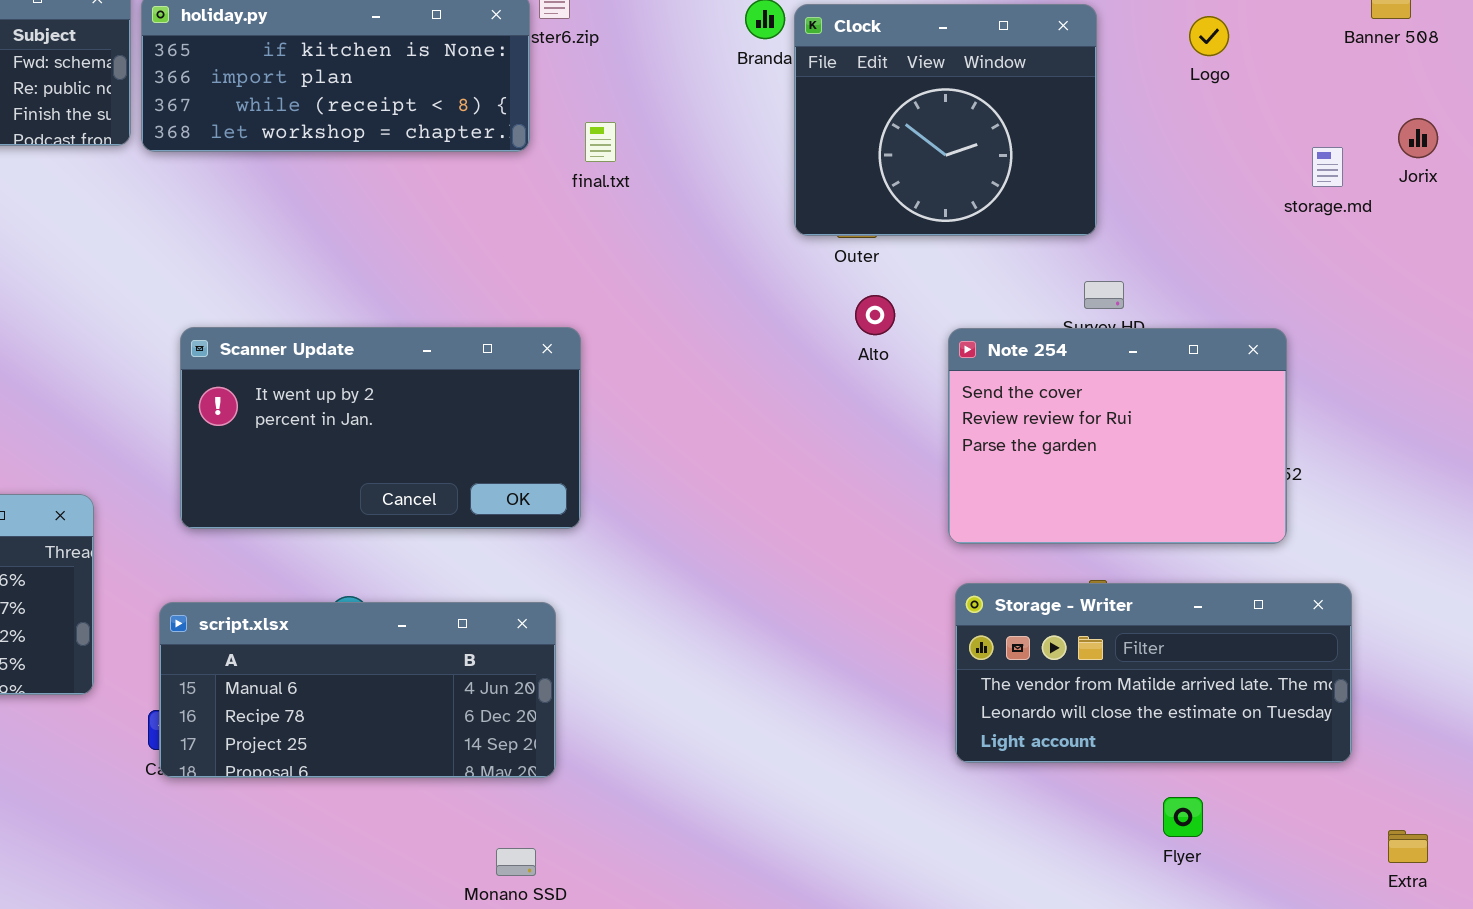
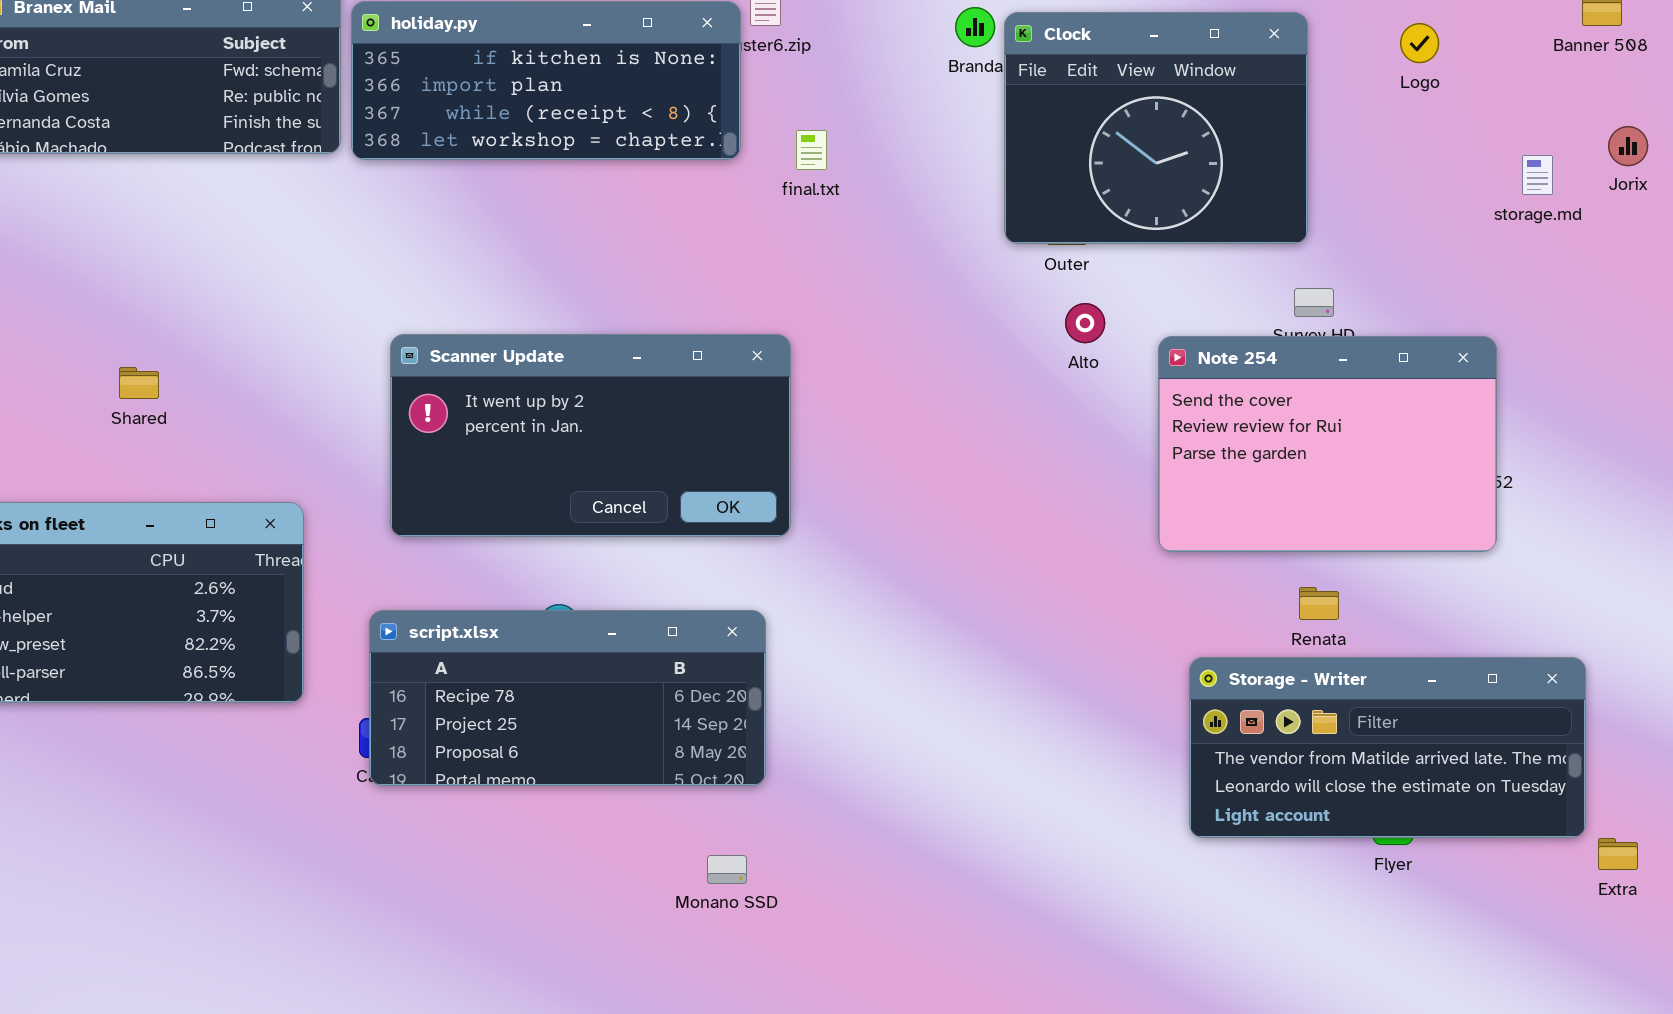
Storage - Writer: [955,583,1352,763] -> [1189,657,1586,838], moved
script.xlsx: [159,602,556,778] -> [369,610,766,786], scrolled down 1 row

